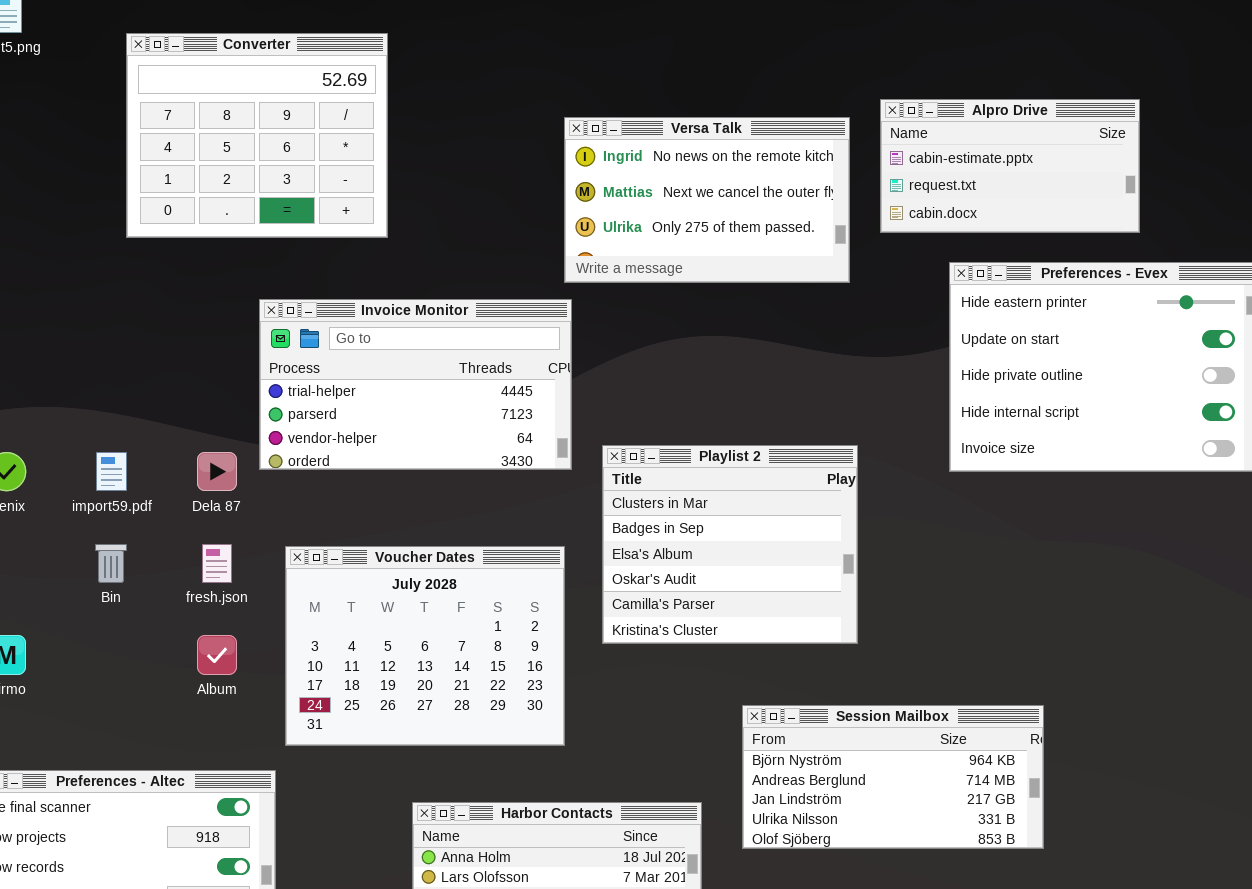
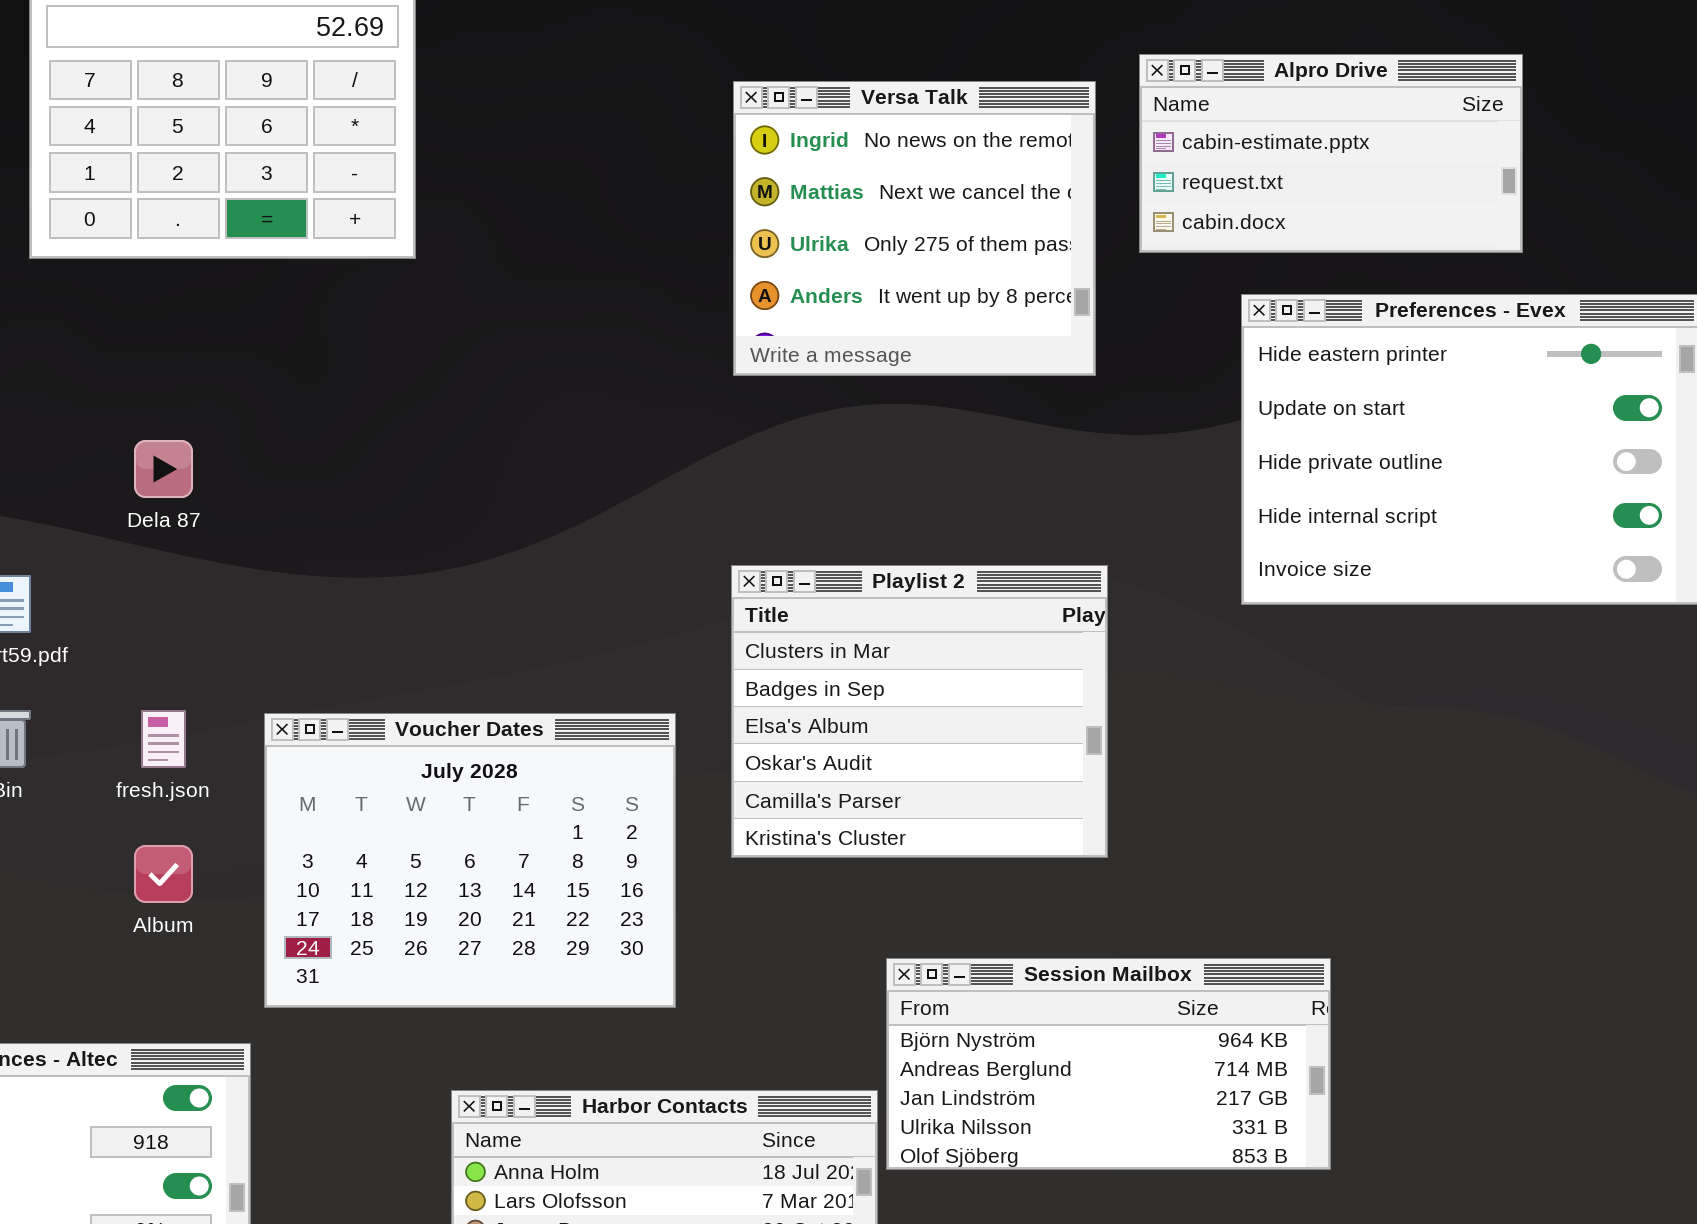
Versa Talk: [564,117,850,283] -> [733,81,1096,376], resized
Invoice Monitor: [259,299,572,470] -> none, closed
Dela 87: [197,452,237,491] -> [134,440,193,498], moved
Session Mailbox: [742,705,1044,849] -> [886,958,1331,1170], moved

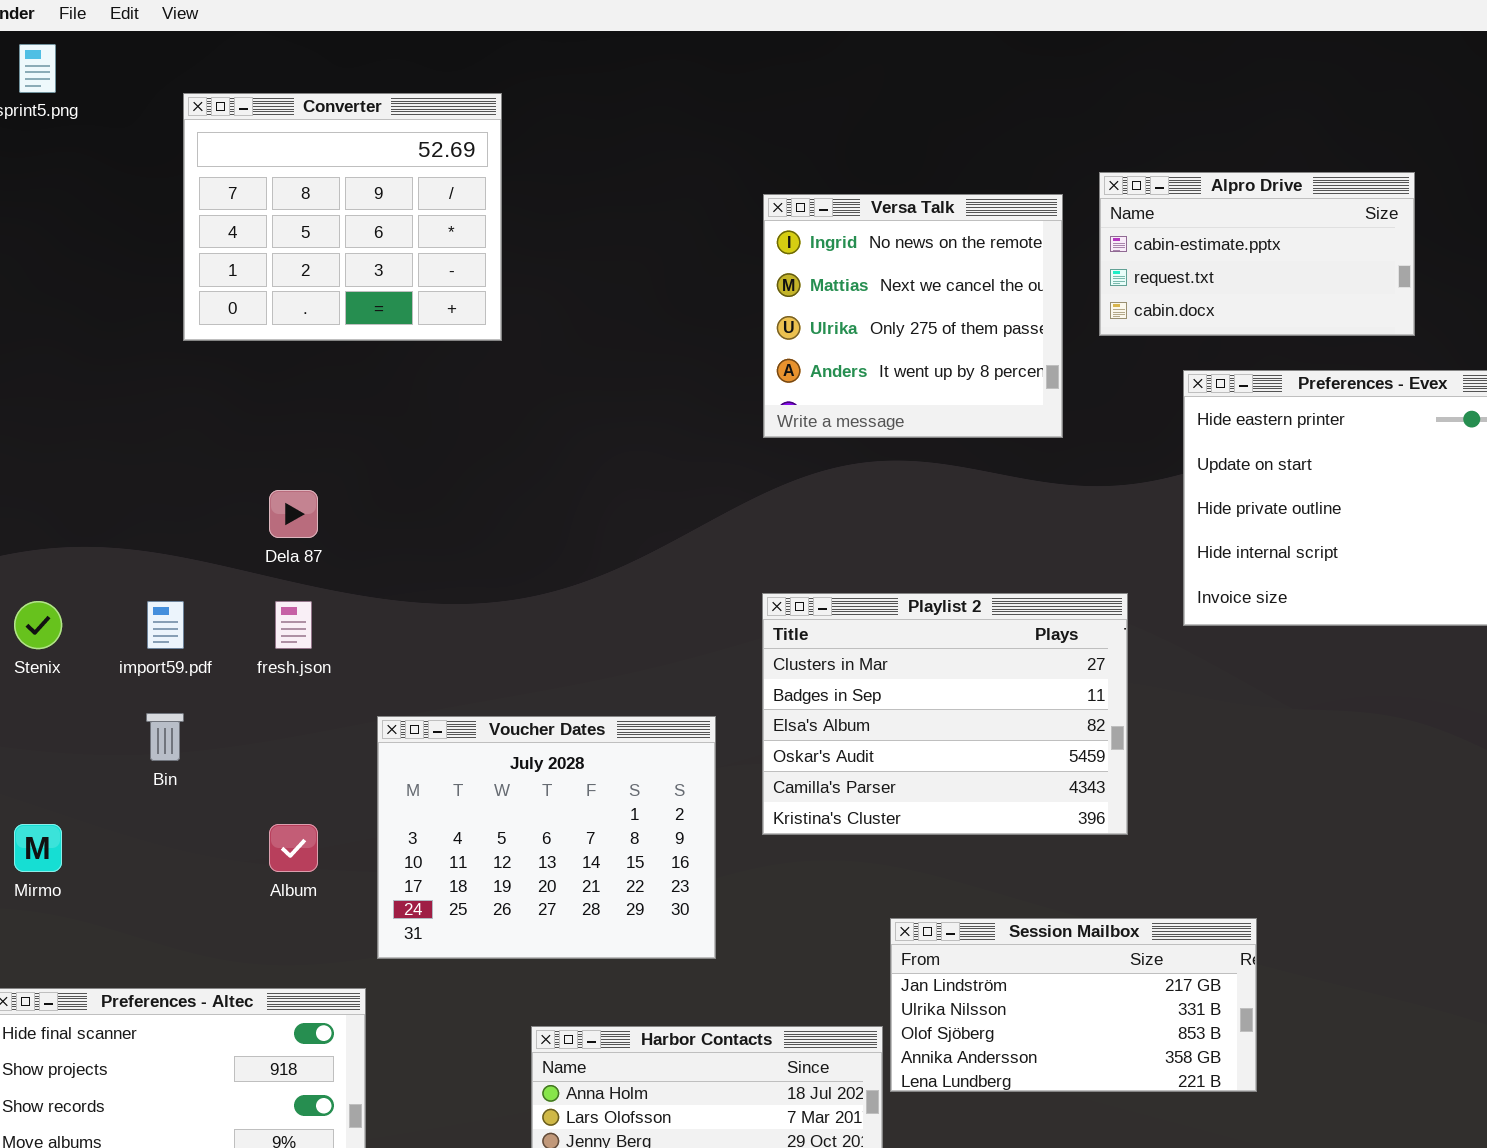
Playlist 2: [731,565,1108,858] -> [762,593,1128,835], resized
fresh.json: [141,710,186,768] -> [275,601,312,649], moved
Session Mailbox: [886,958,1331,1170] -> [890,918,1257,1092], scrolled down 2 rows

